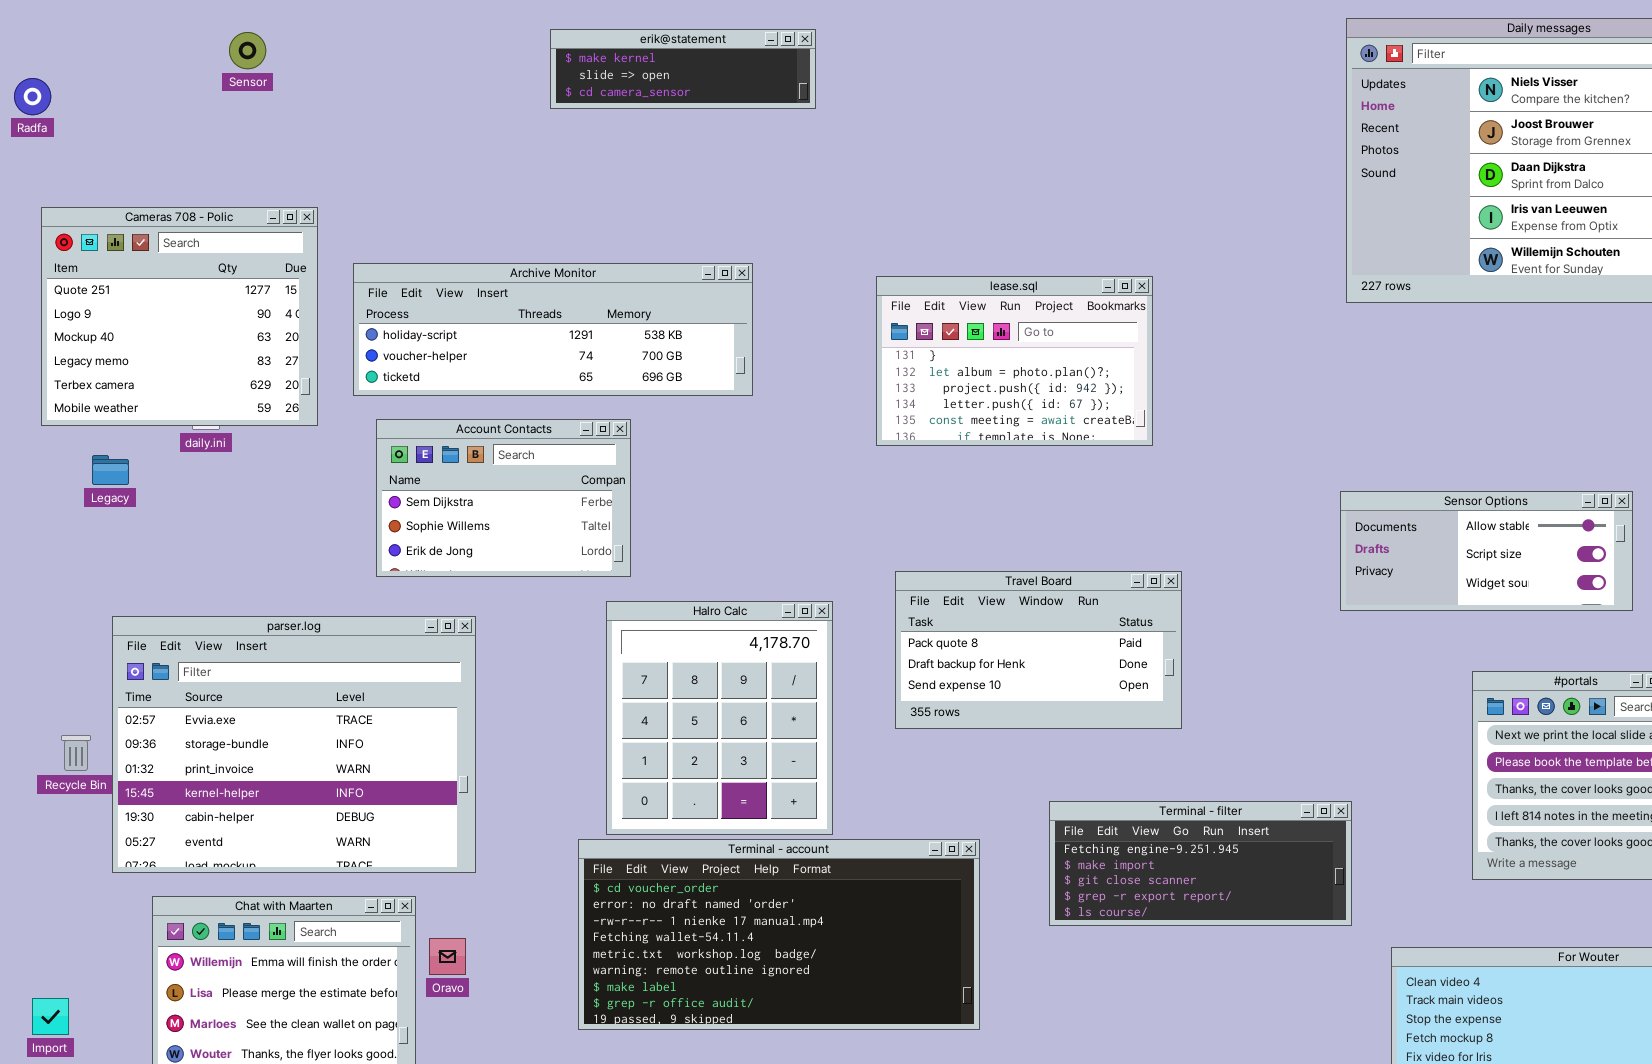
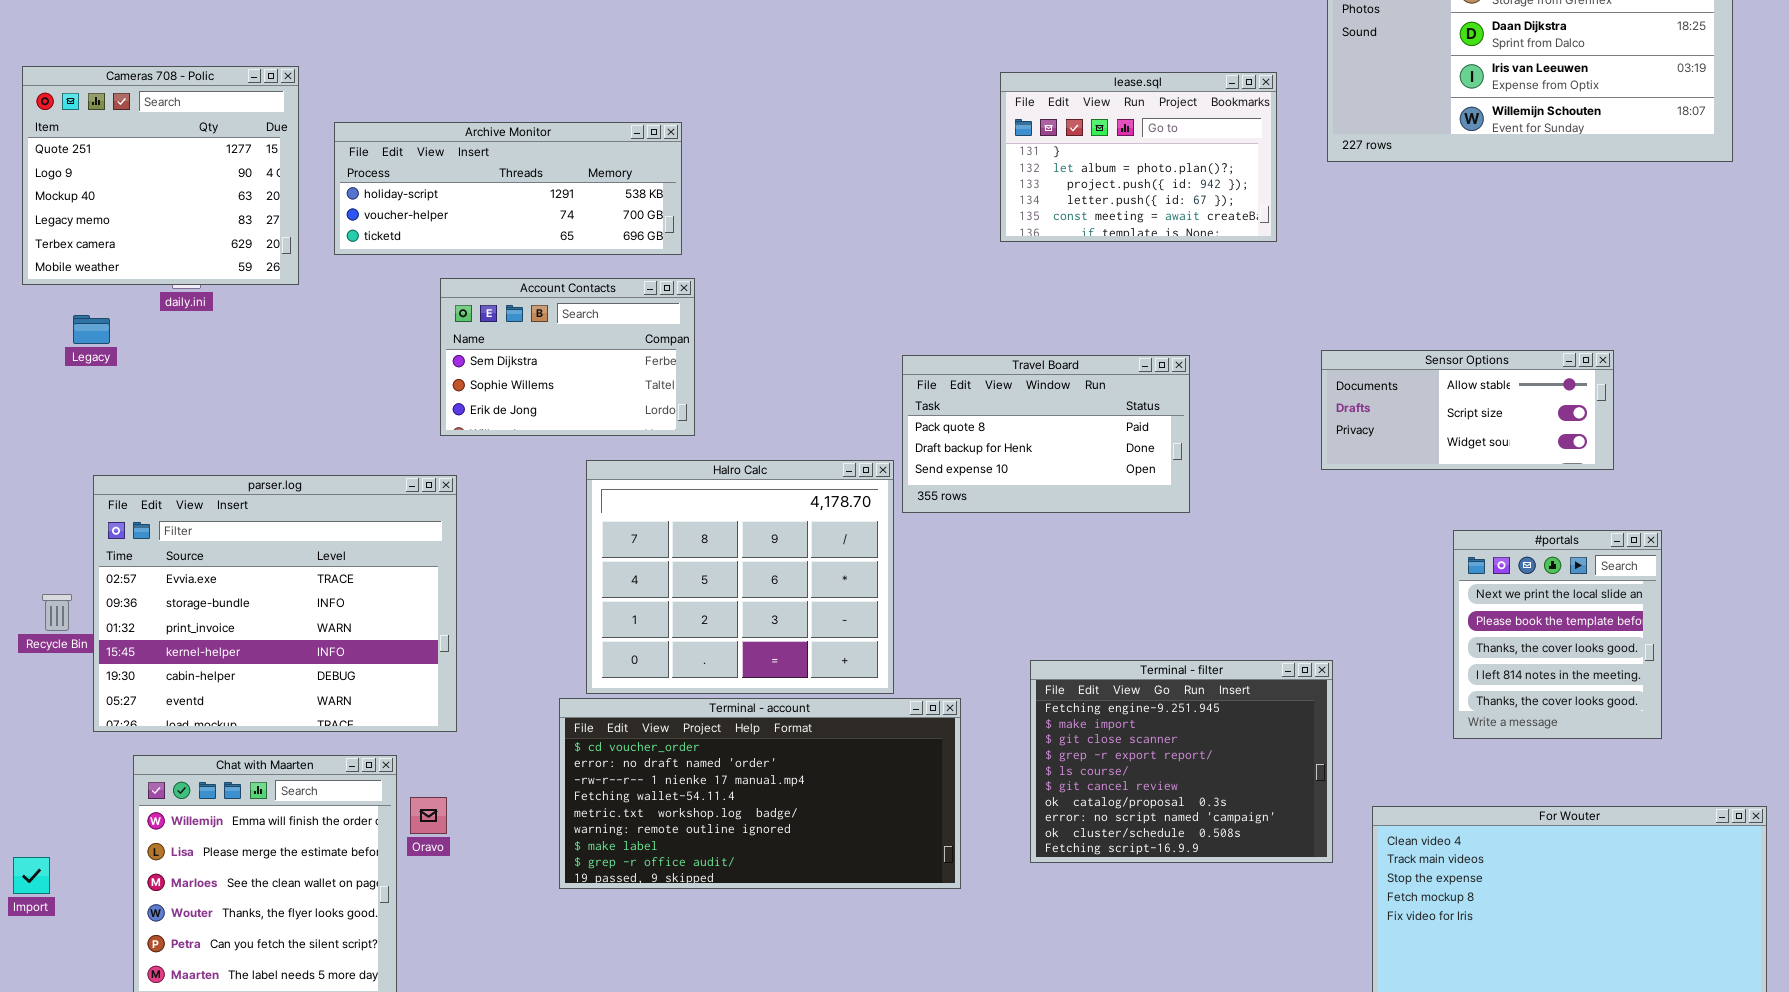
Archive Monitor: [353,263,753,396] -> [334,122,682,255], resized
lease.sql: [876,276,1153,446] -> [1000,72,1277,242], moved
Account Contacts: [376,419,631,577] -> [440,278,695,436], moved
Travel Board: [895,571,1182,729] -> [902,355,1190,513], moved
Halro Calc: [606,601,833,835] -> [586,460,894,694], resized
Terminal - filter: [1049,801,1352,926] -> [1030,660,1333,863], resized

